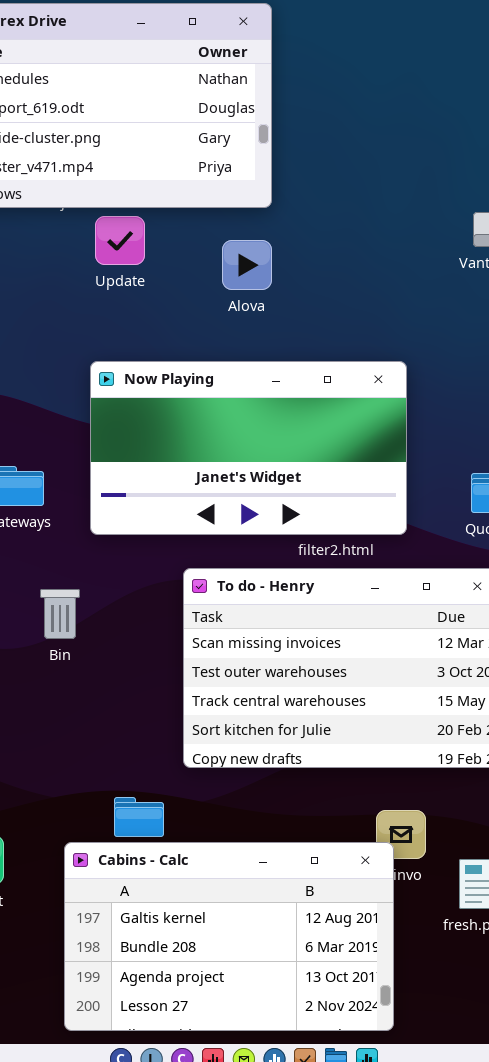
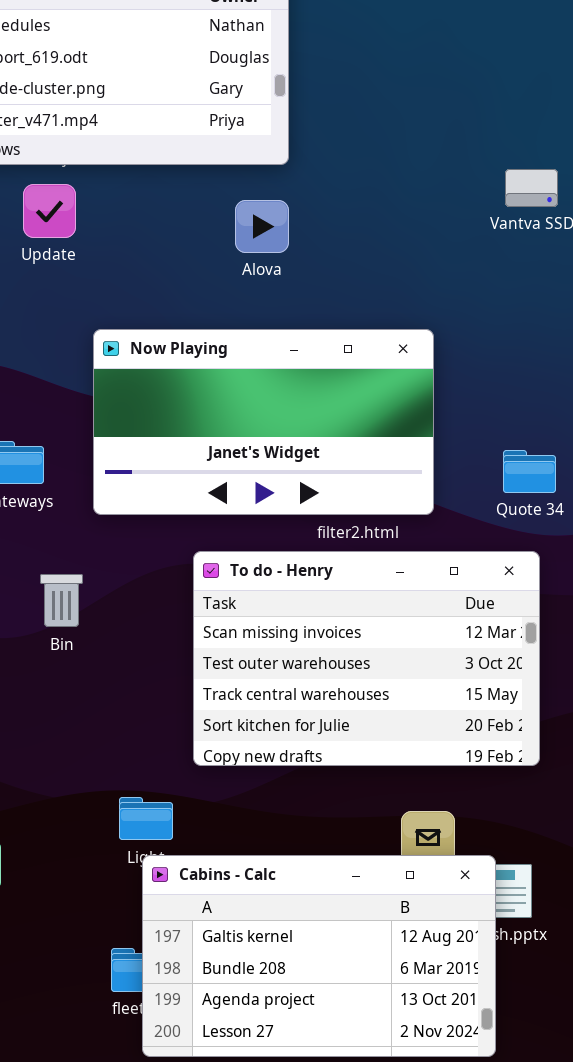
Update: [95,216,145,265] -> [23,184,76,238], moved
Cabins - Calc: [64,842,394,1031] -> [142,855,496,1057], moved

